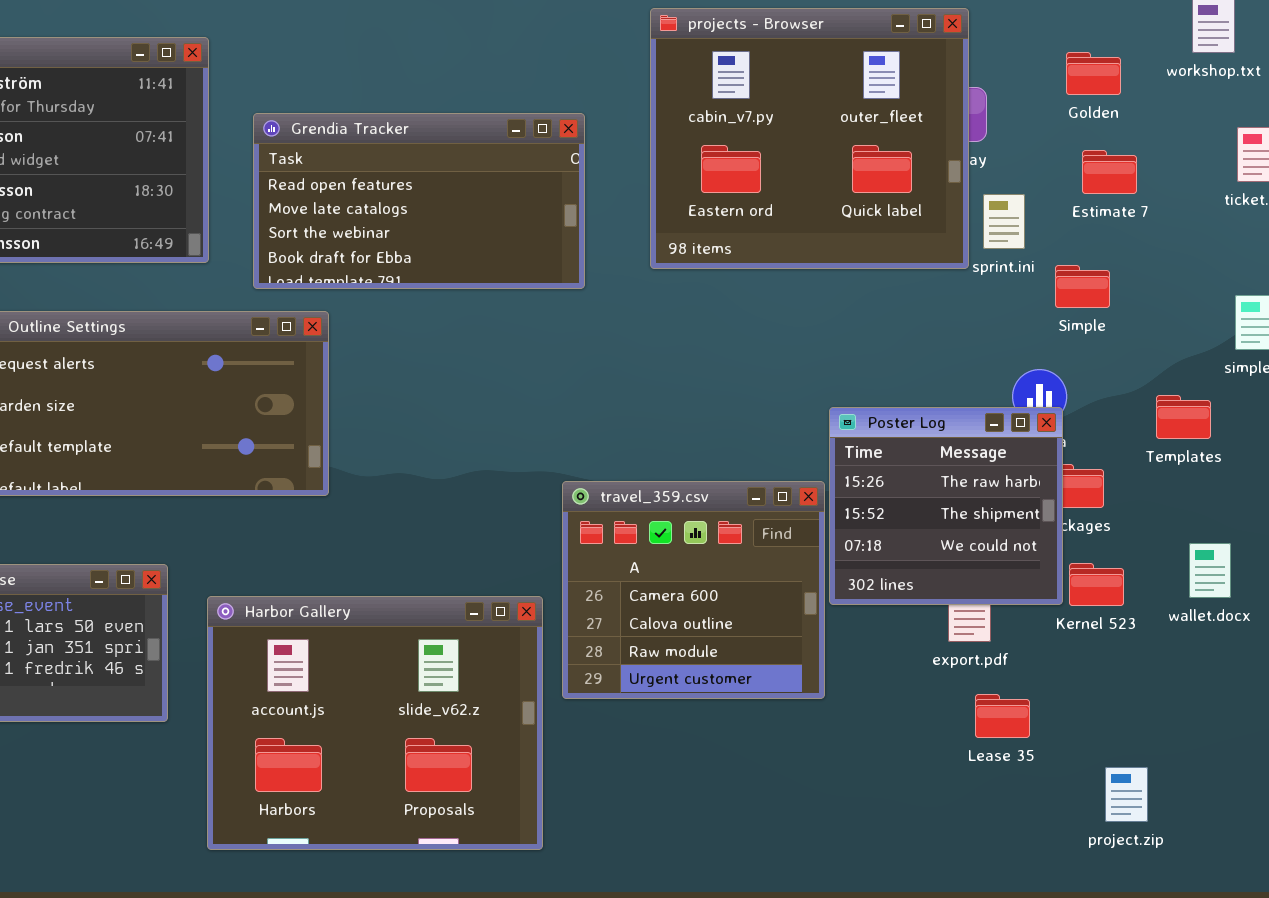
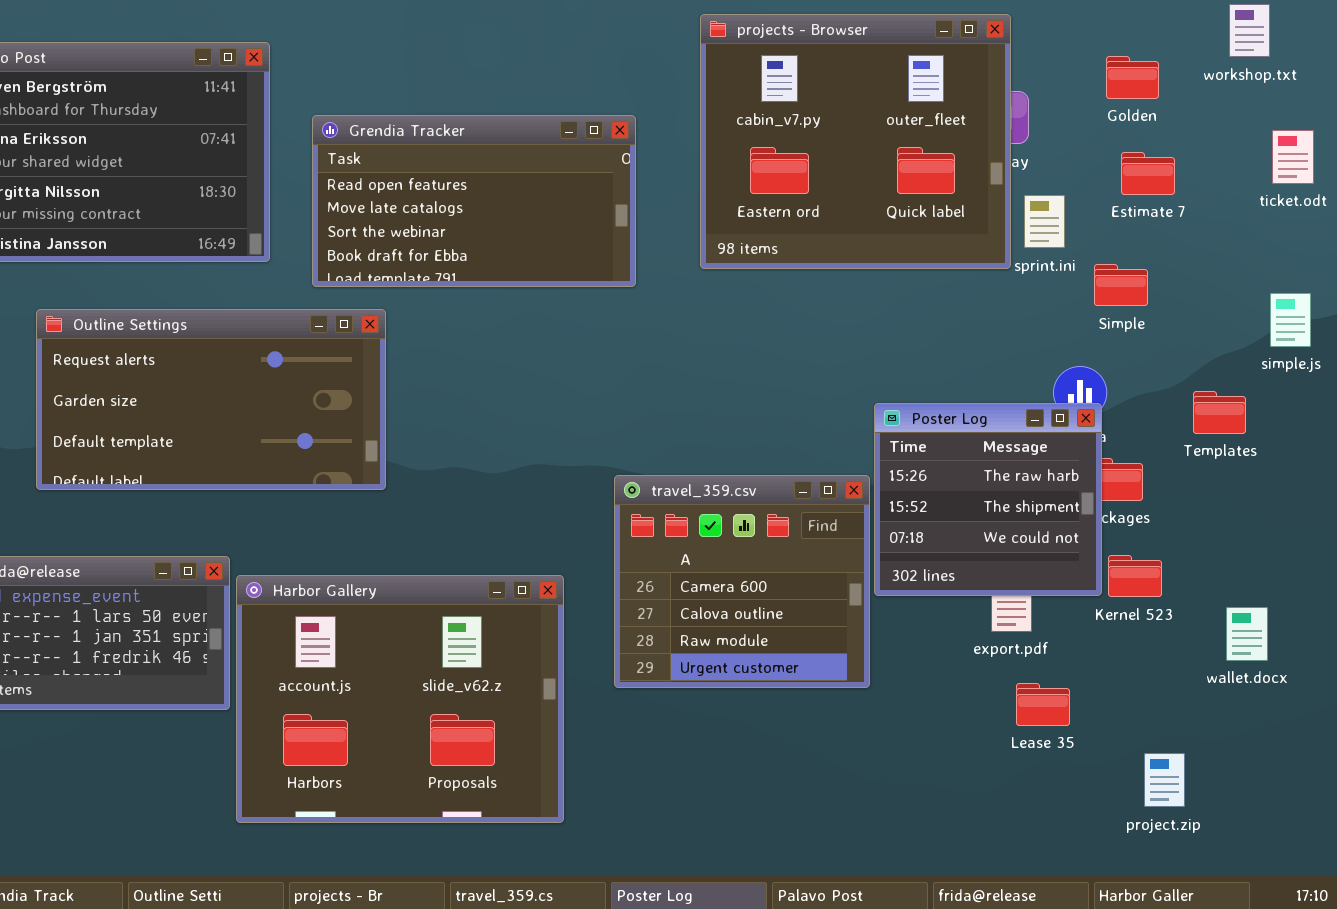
wallet.docx: [1189,543,1231,598] -> [1226,607,1268,661], moved
Harbor Gallery: [207,596,543,850] -> [236,575,564,823], moved

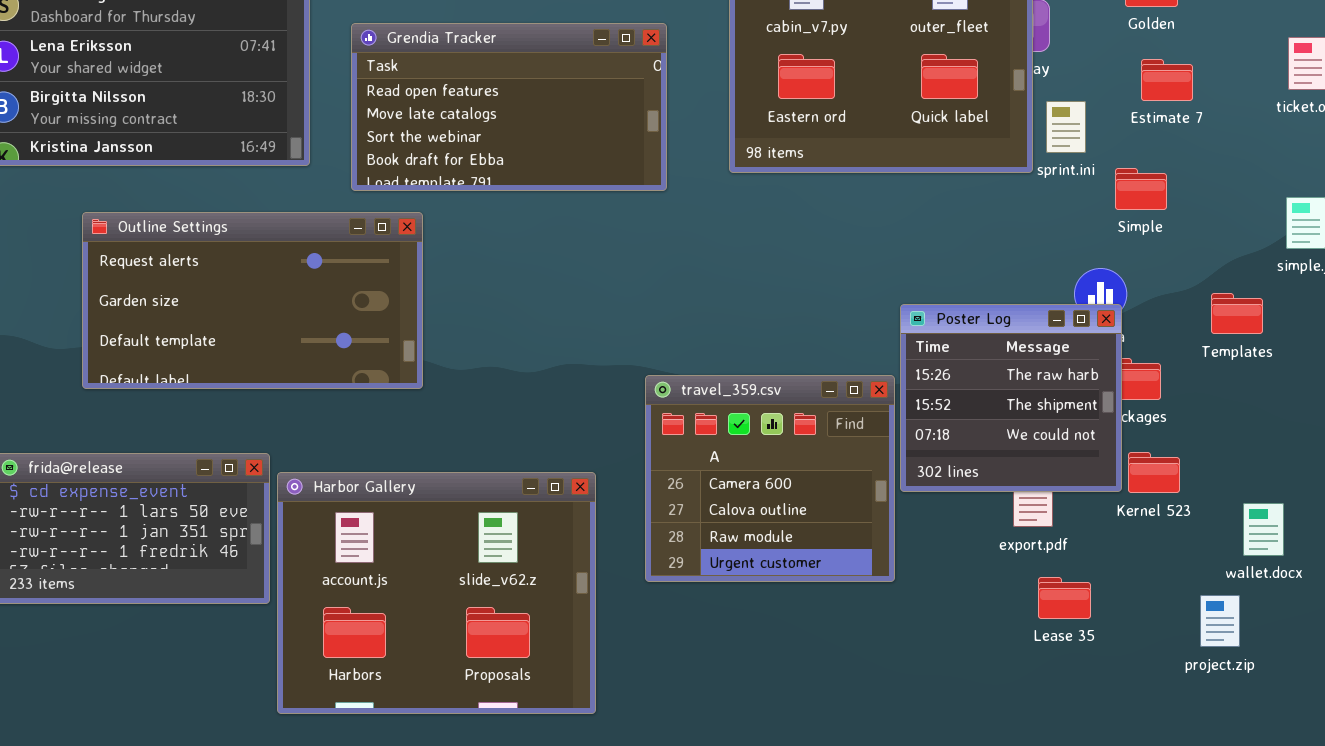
project.zip: [1144,753,1185,807] -> [1200,595,1240,647], moved

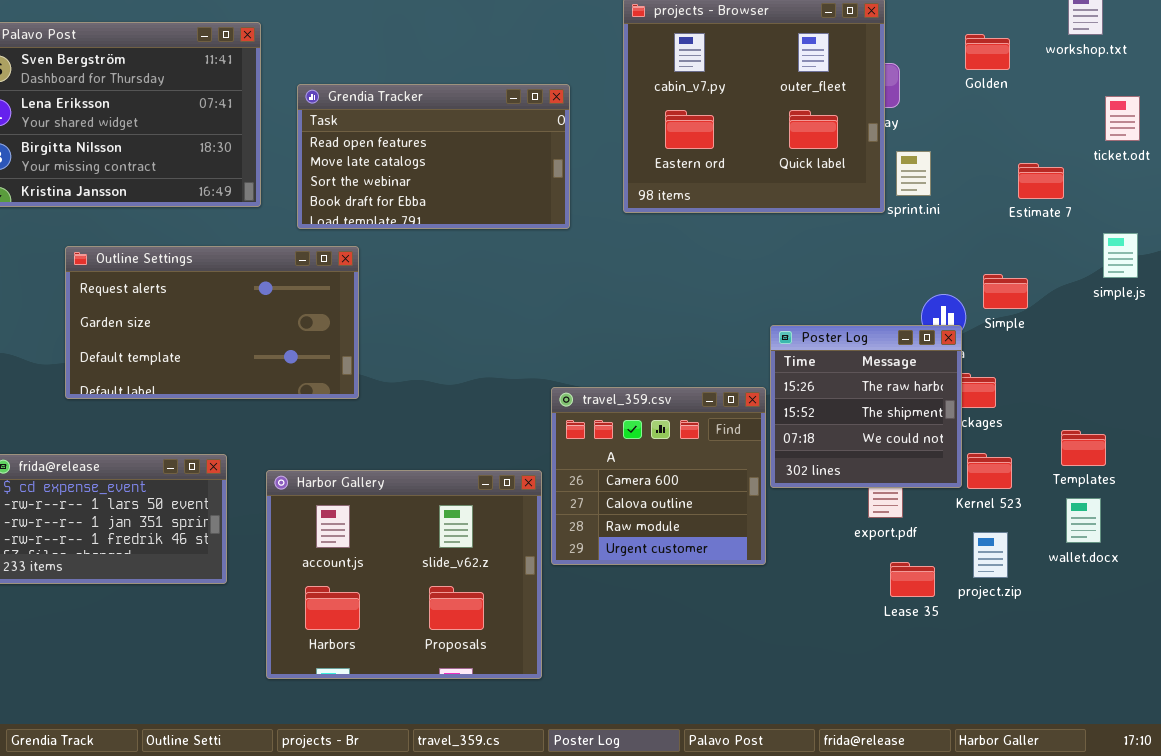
Estimate 7: [1141,59,1193,101] -> [1018,163,1064,199], moved
Simple: [1115,168,1167,210] -> [983,274,1028,309], moved
Templates: [1211,293,1263,334] -> [1061,430,1106,466], moved
Harbor Gallery: [277,472,596,714] -> [266,470,542,679], moved
project.zip: [1200,595,1240,647] -> [973,532,1008,578], moved

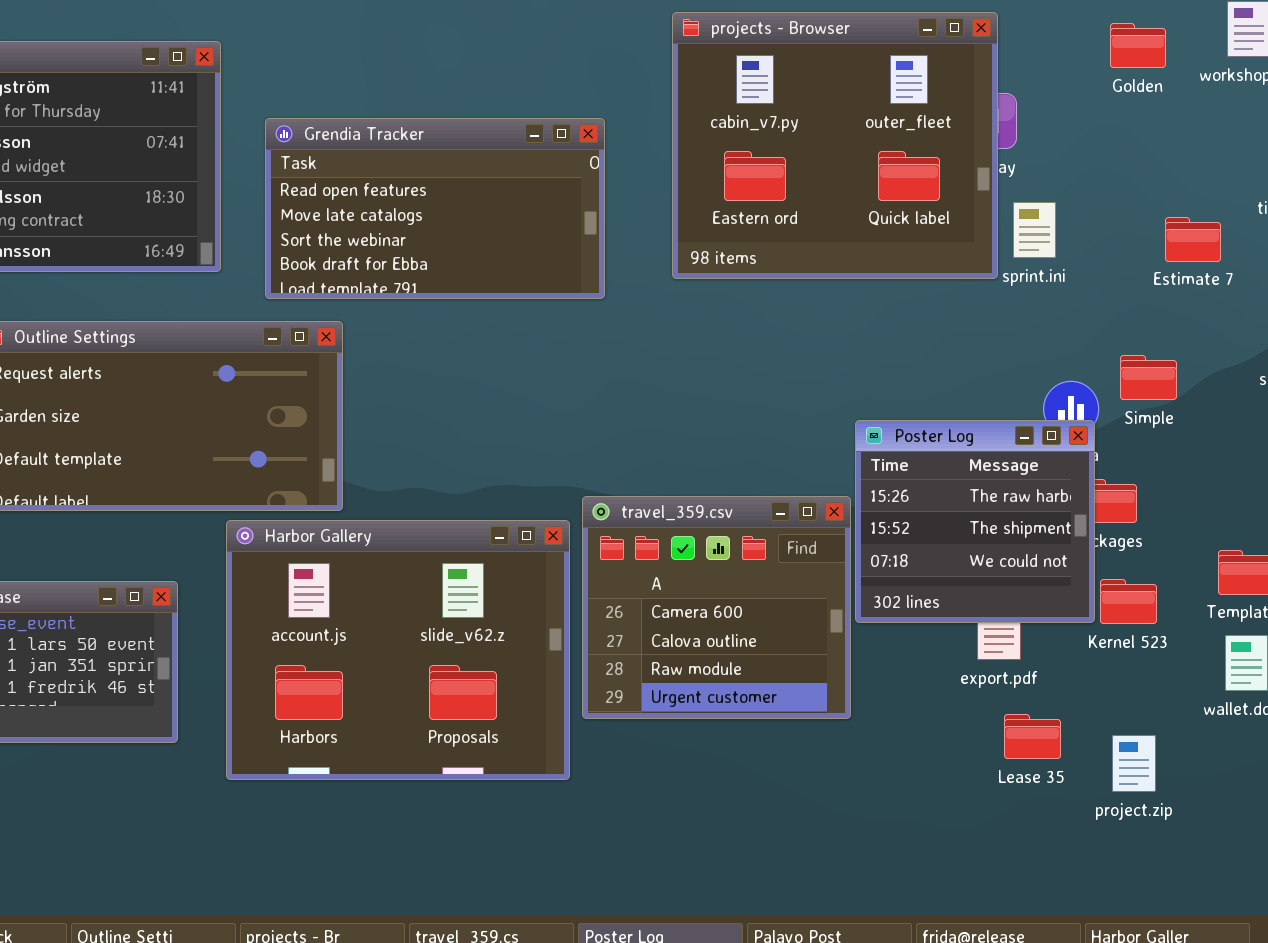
Golden: [965,34,1010,70] -> [1110,23,1166,68], moved
Harbor Gallery: [266,470,542,679] -> [226,520,570,780], moved
project.zip: [973,532,1008,578] -> [1112,735,1156,792], moved

